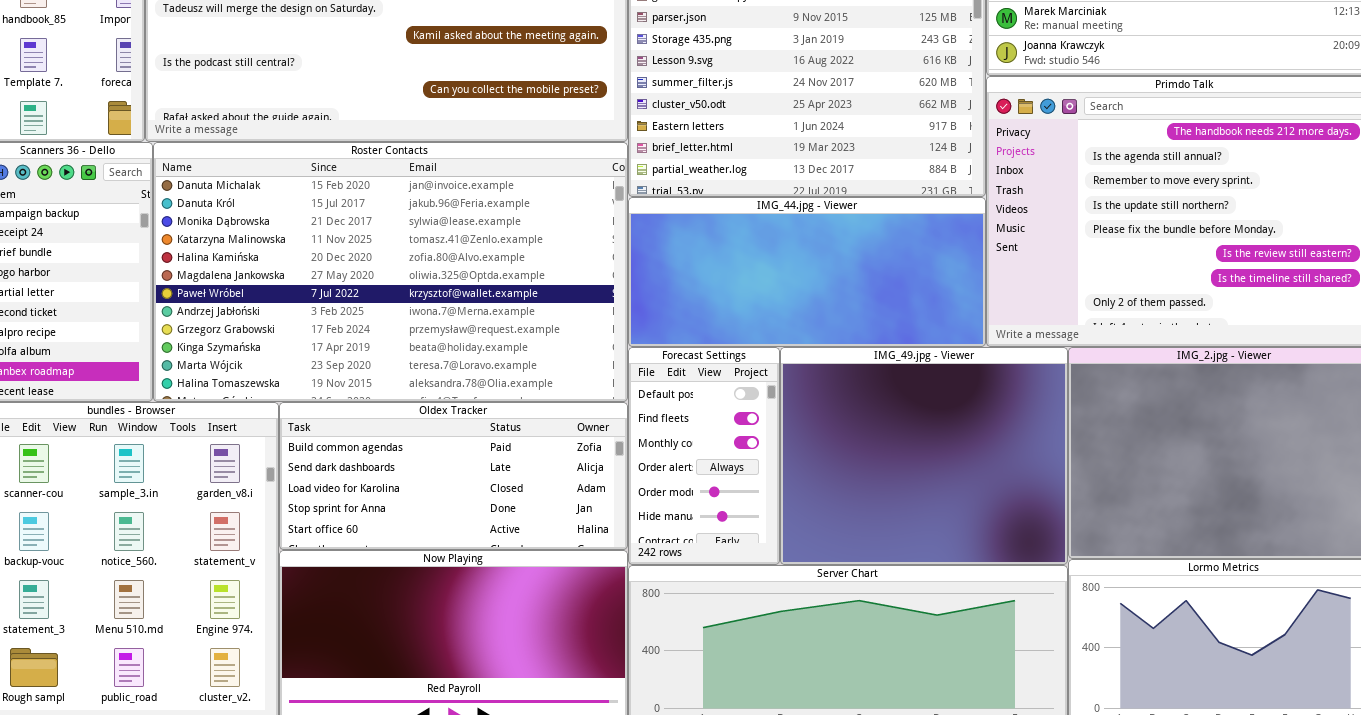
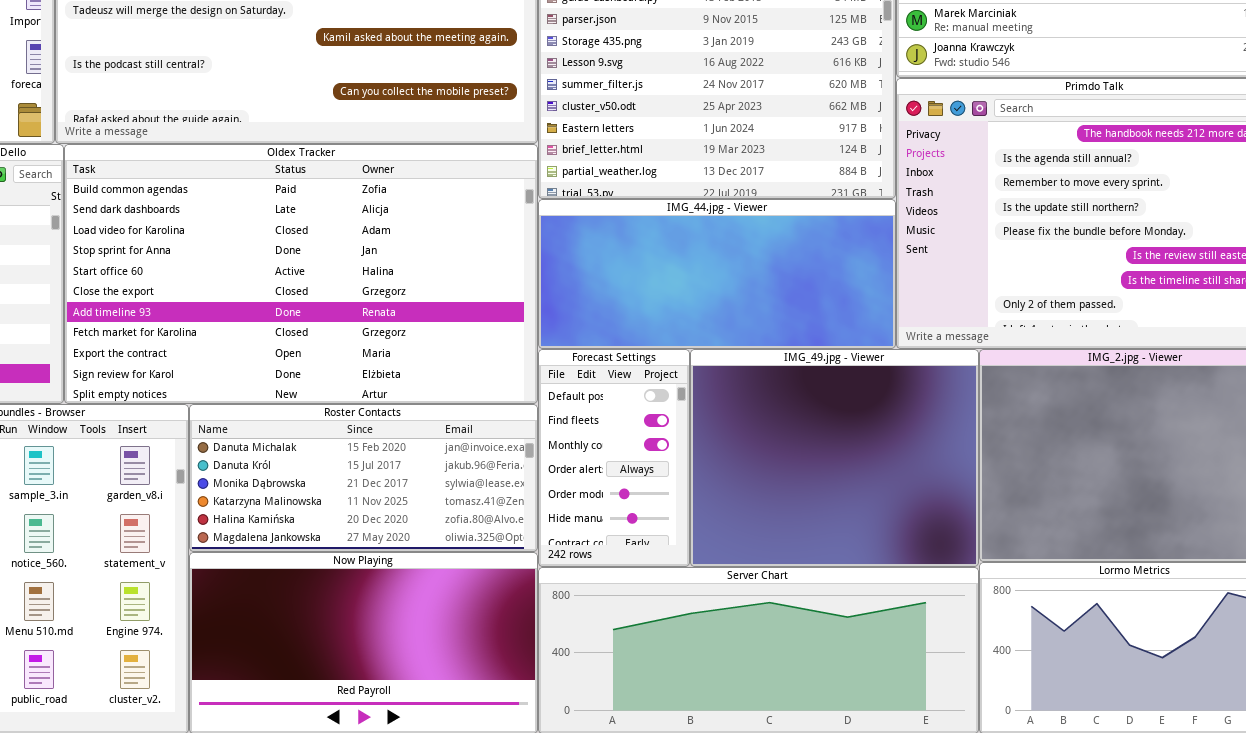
Roster Contacts: [153,142,628,402] -> [189,404,538,552], moved, resized
Oldex Tracker: [279,402,628,550] -> [64,144,538,404], moved, resized

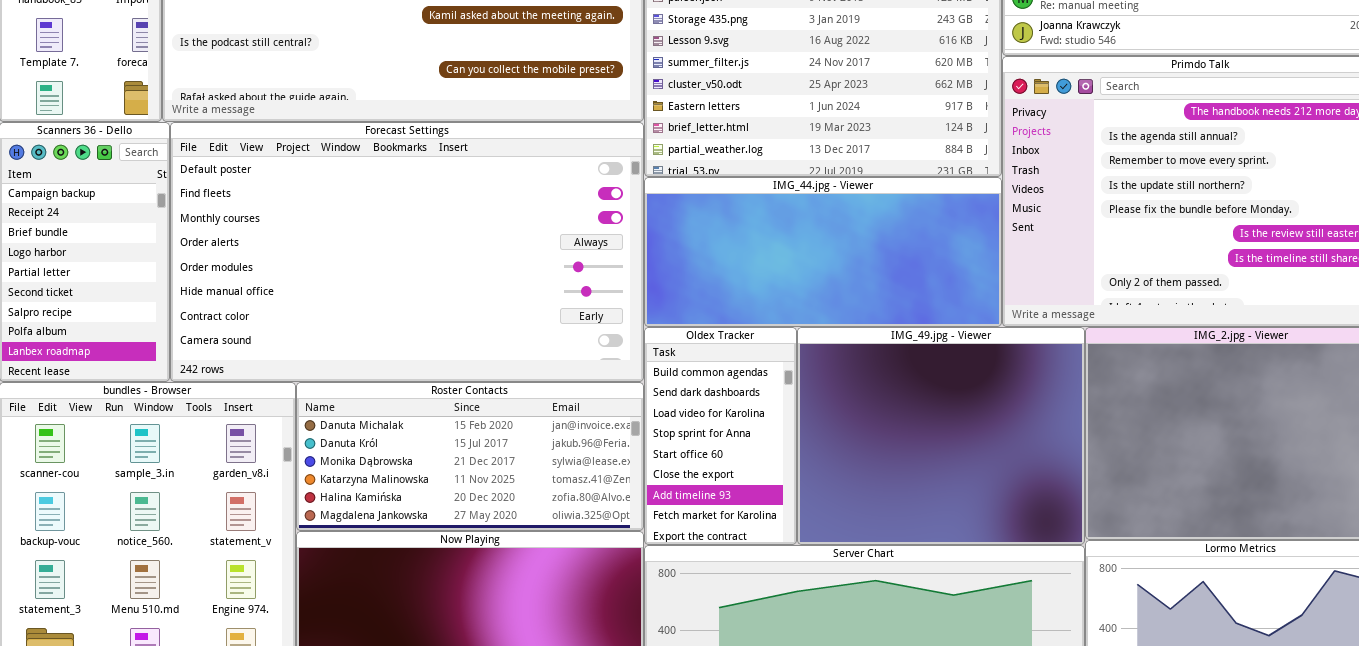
Oldex Tracker: [64,144,538,404] -> [644,327,797,545], moved, resized
Forecast Settings: [538,349,690,567] -> [170,122,644,382], moved, resized

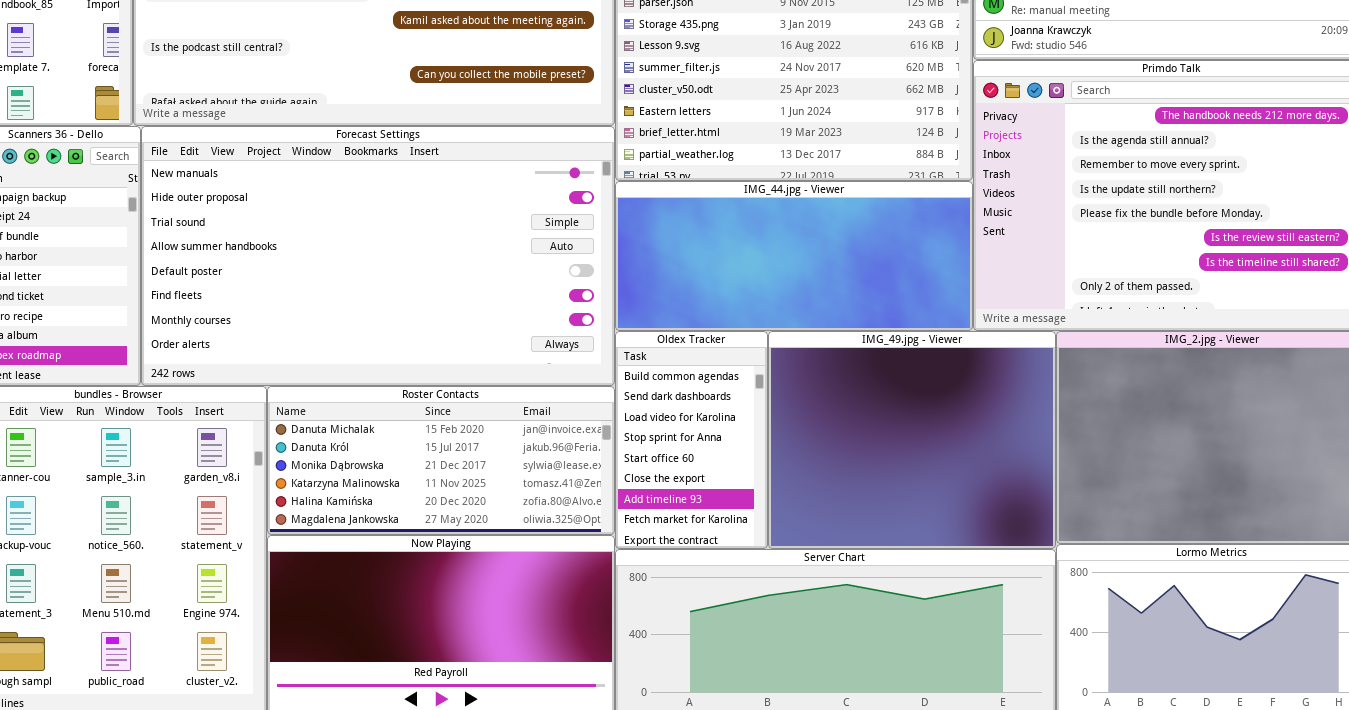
Forecast Settings: [170,122,644,382] -> [141,126,615,386], scrolled up 4 rows

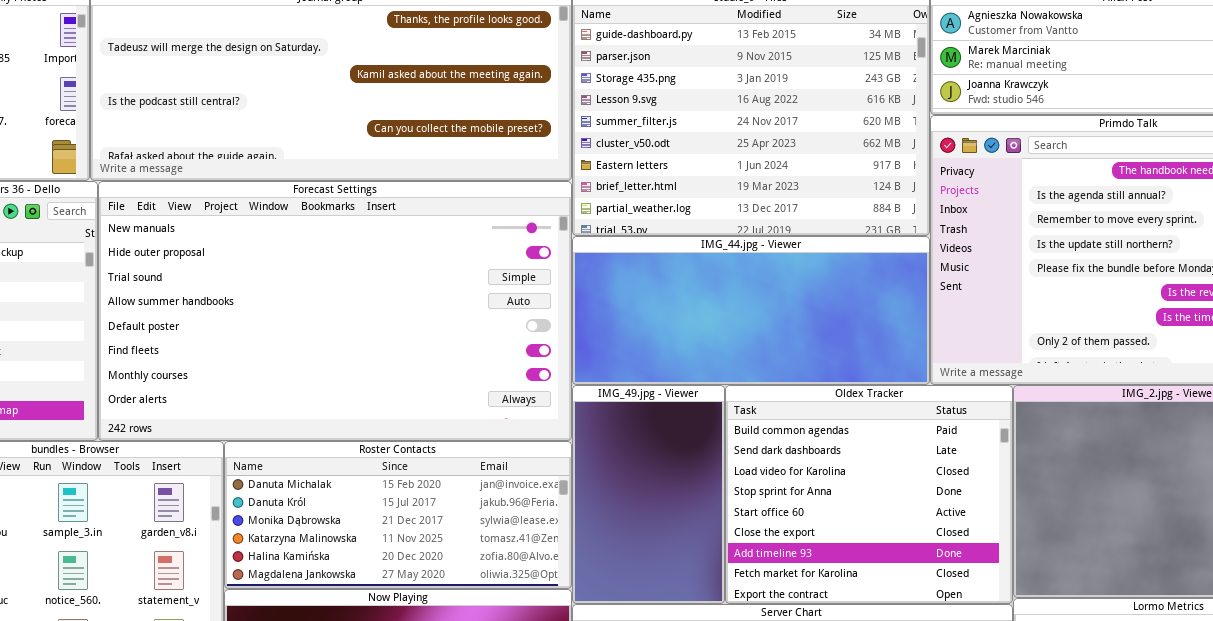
Oldex Tracker: [615,331,768,549] -> [725,385,1013,604], moved, resized
IMG_49.jpg - Viewer: [768,331,1056,549] -> [572,385,725,604], moved, resized

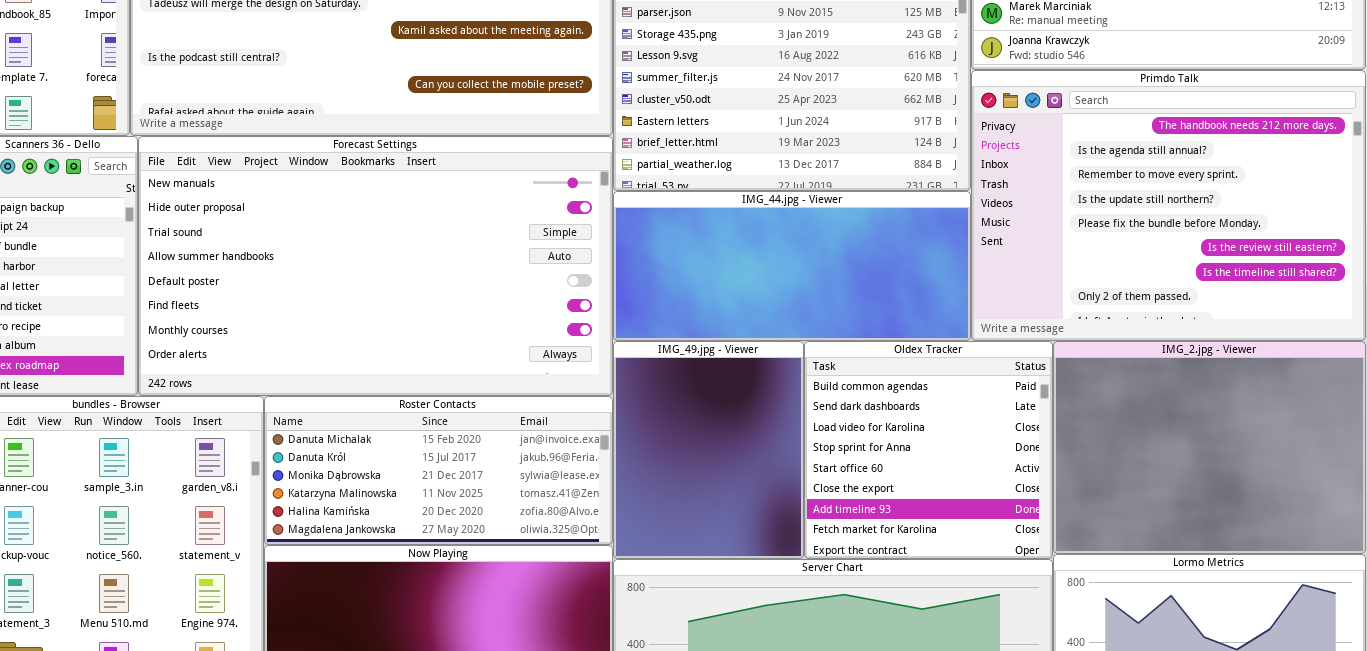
IMG_49.jpg - Viewer: [572,385,725,604] -> [613,341,804,559], resized
Oldex Tracker: [725,385,1013,604] -> [804,341,1053,559], resized

